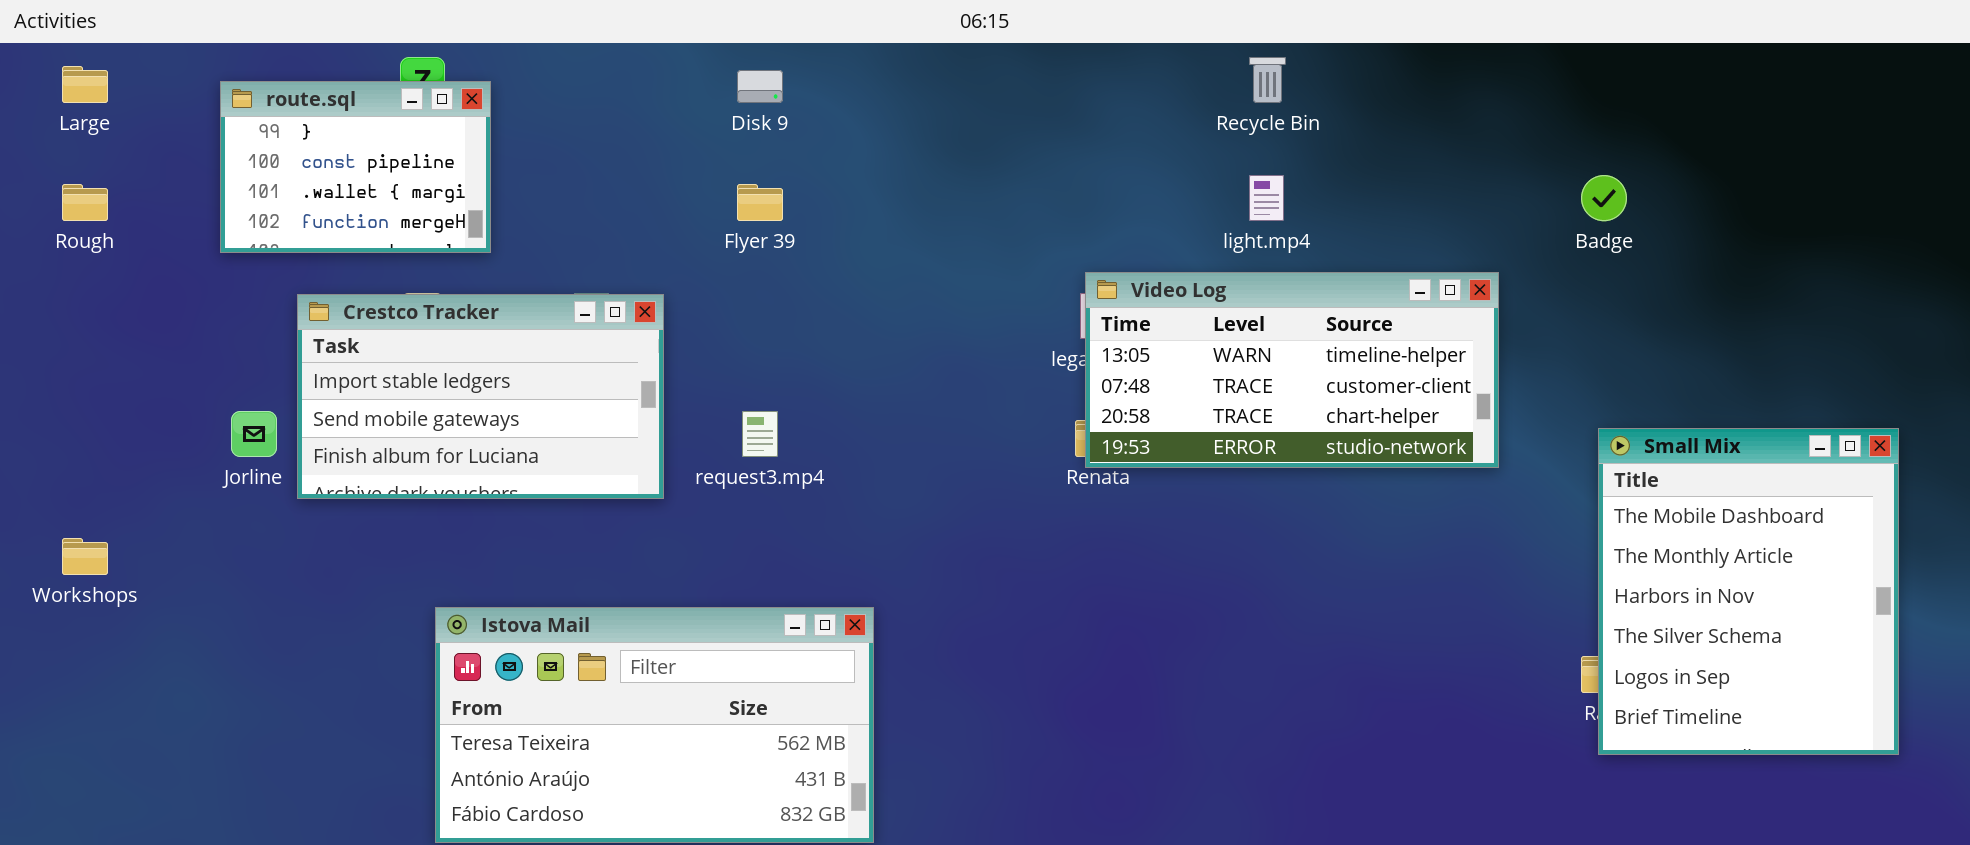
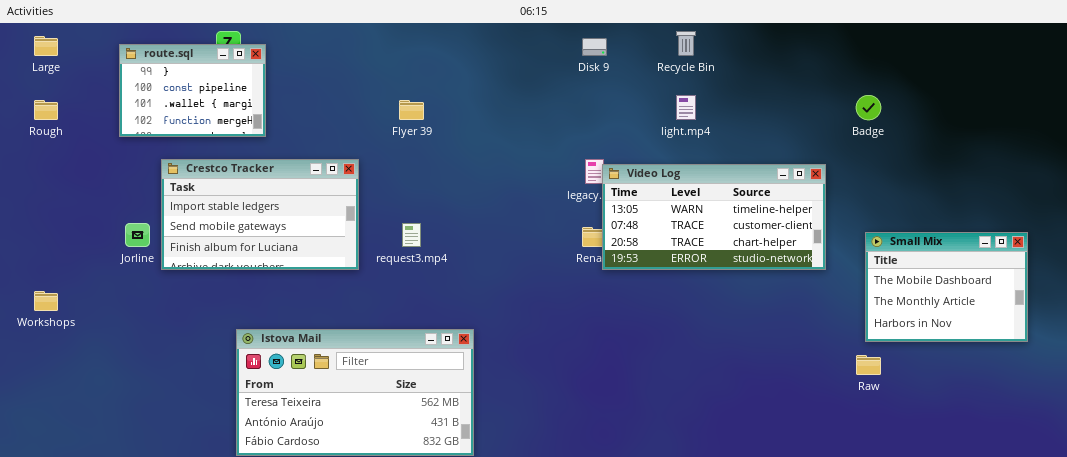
Disk 9: [737,70,783,103] -> [582,38,607,56], moved
Video Log: [1085,272,1499,468] -> [602,164,826,270], moved
Small Mix: [1598,428,1899,755] -> [865,232,1028,342], resized

